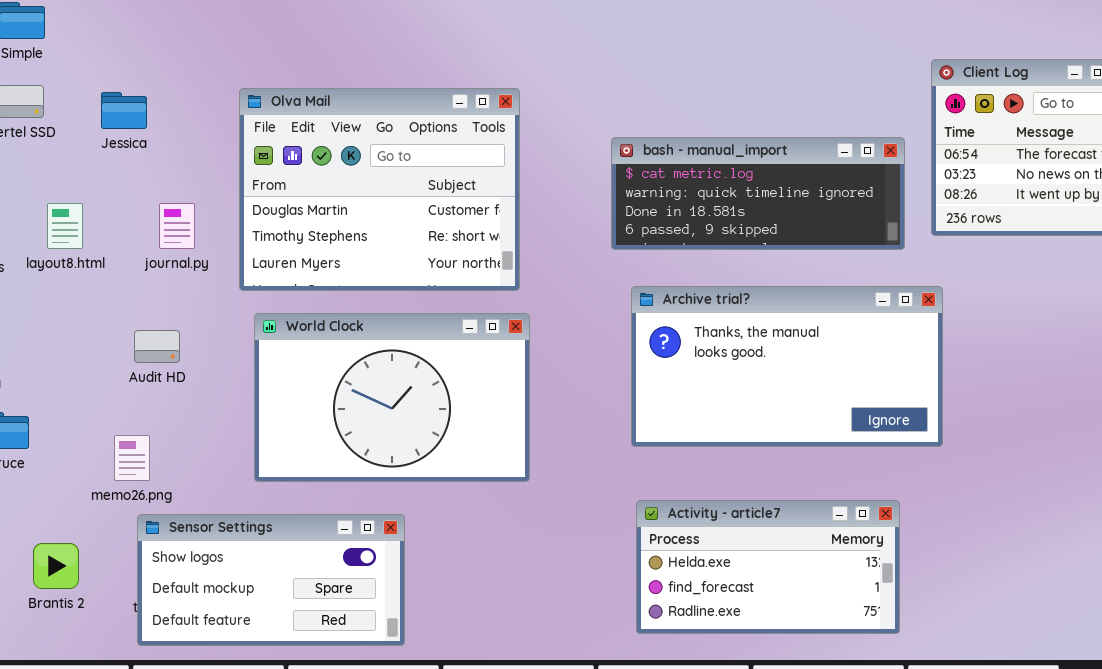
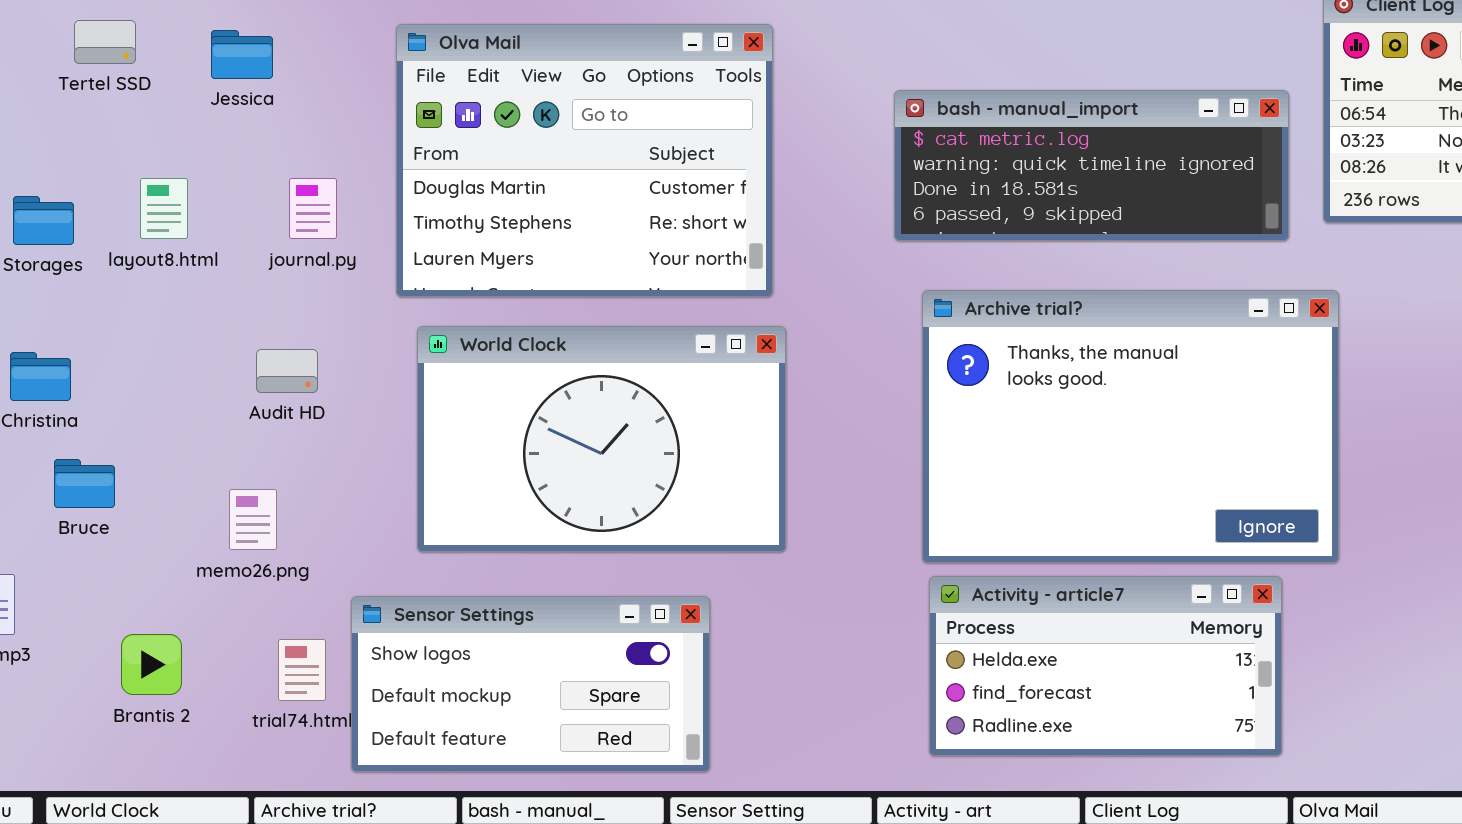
Archive trial?: [631,286,943,447] -> [922,290,1339,563], resized
Sensor Settings: [137,514,405,646] -> [351,596,710,772], moved

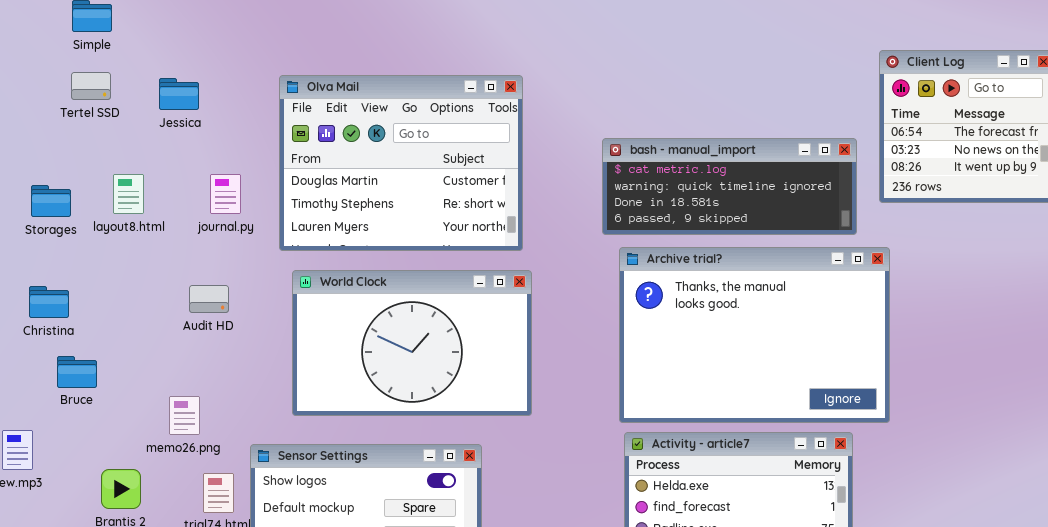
bash - manual_import: [894,90,1289,241] -> [602,138,857,235], moved
memo26.png: [229,489,277,550] -> [169,396,200,435], moved

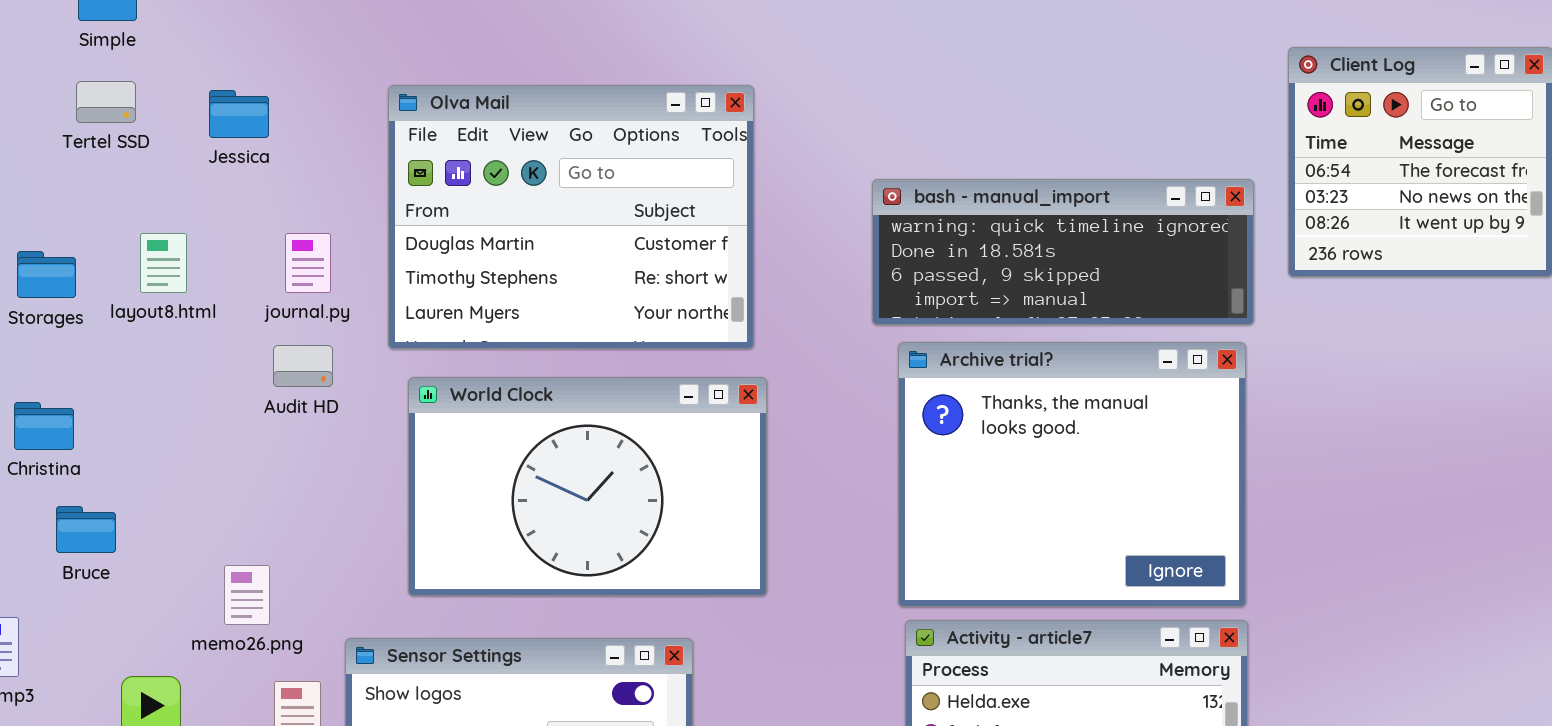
bash - manual_import: [602,138,857,235] -> [872,179,1254,325], scrolled down 1 row
Archive trial?: [619,247,890,423] -> [898,342,1246,607], resized
Audit HD: [189,285,229,313] -> [273,345,333,387], moved

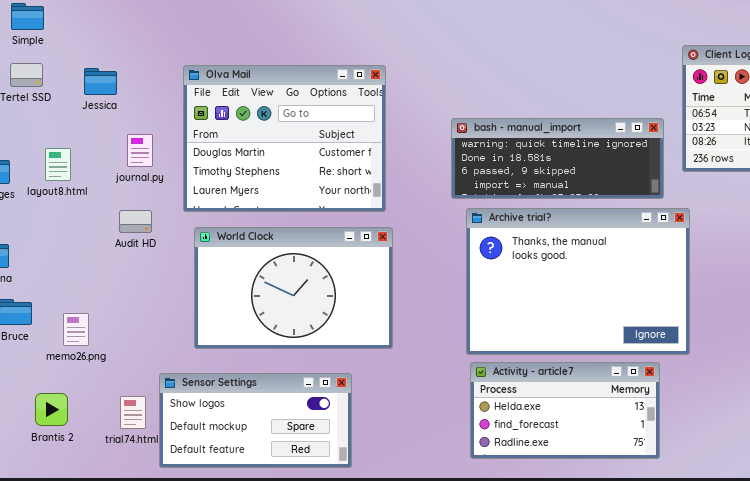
journal.py: [285,233,331,293] -> [127,134,153,167], moved
Archive trial?: [898,342,1246,607] -> [466,208,690,355], resized
memo26.png: [224,565,270,625] -> [63,313,89,346], moved

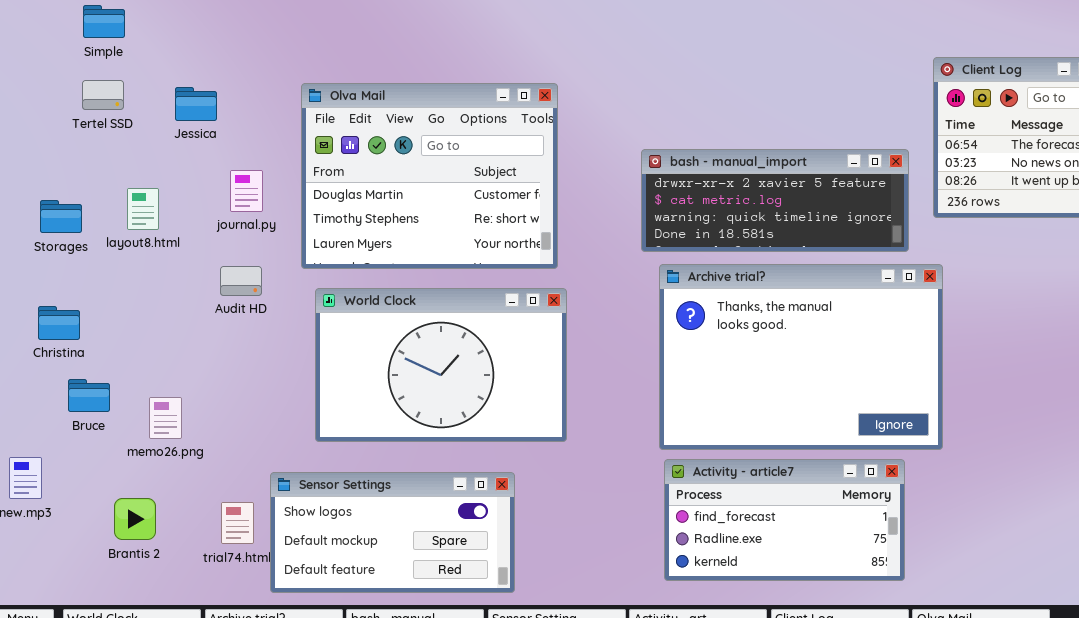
bash - manual_import: [451,118,664,199] -> [641,149,909,252], scrolled up 2 rows
Activity - article7: [470,362,660,459] -> [664,459,905,581], scrolled down 1 row

